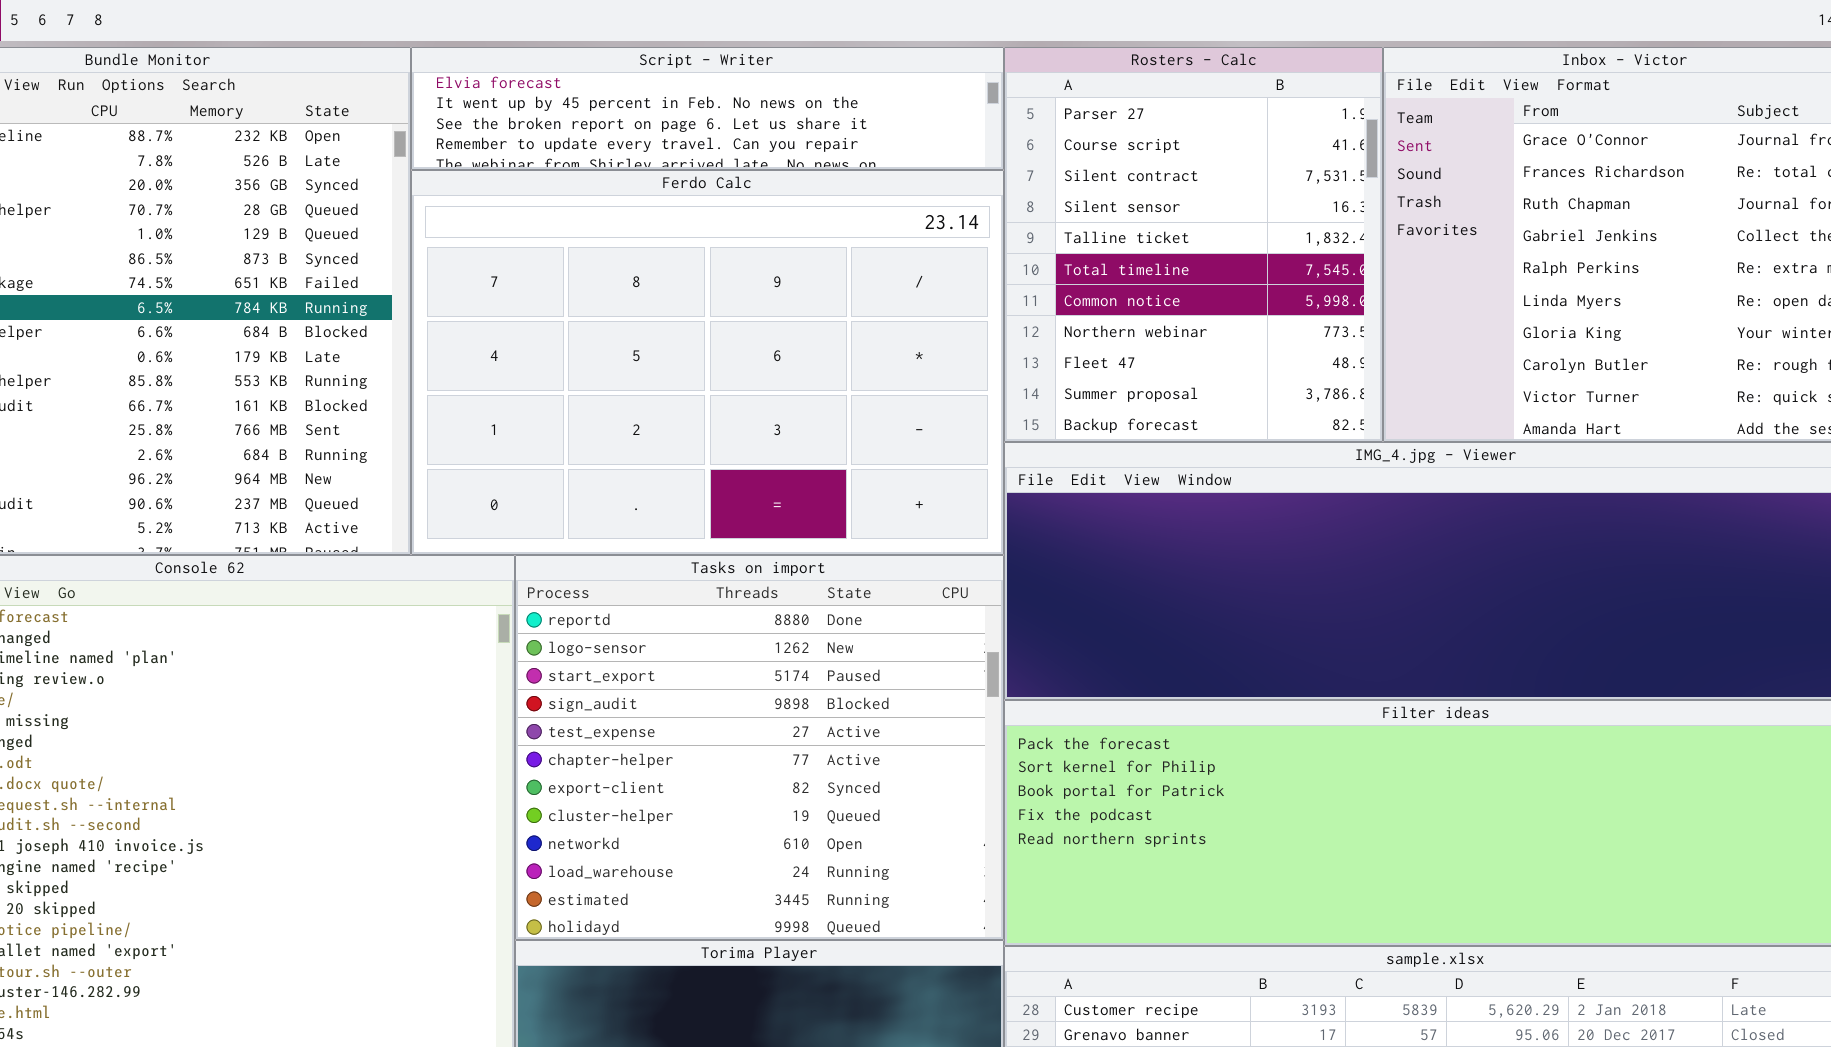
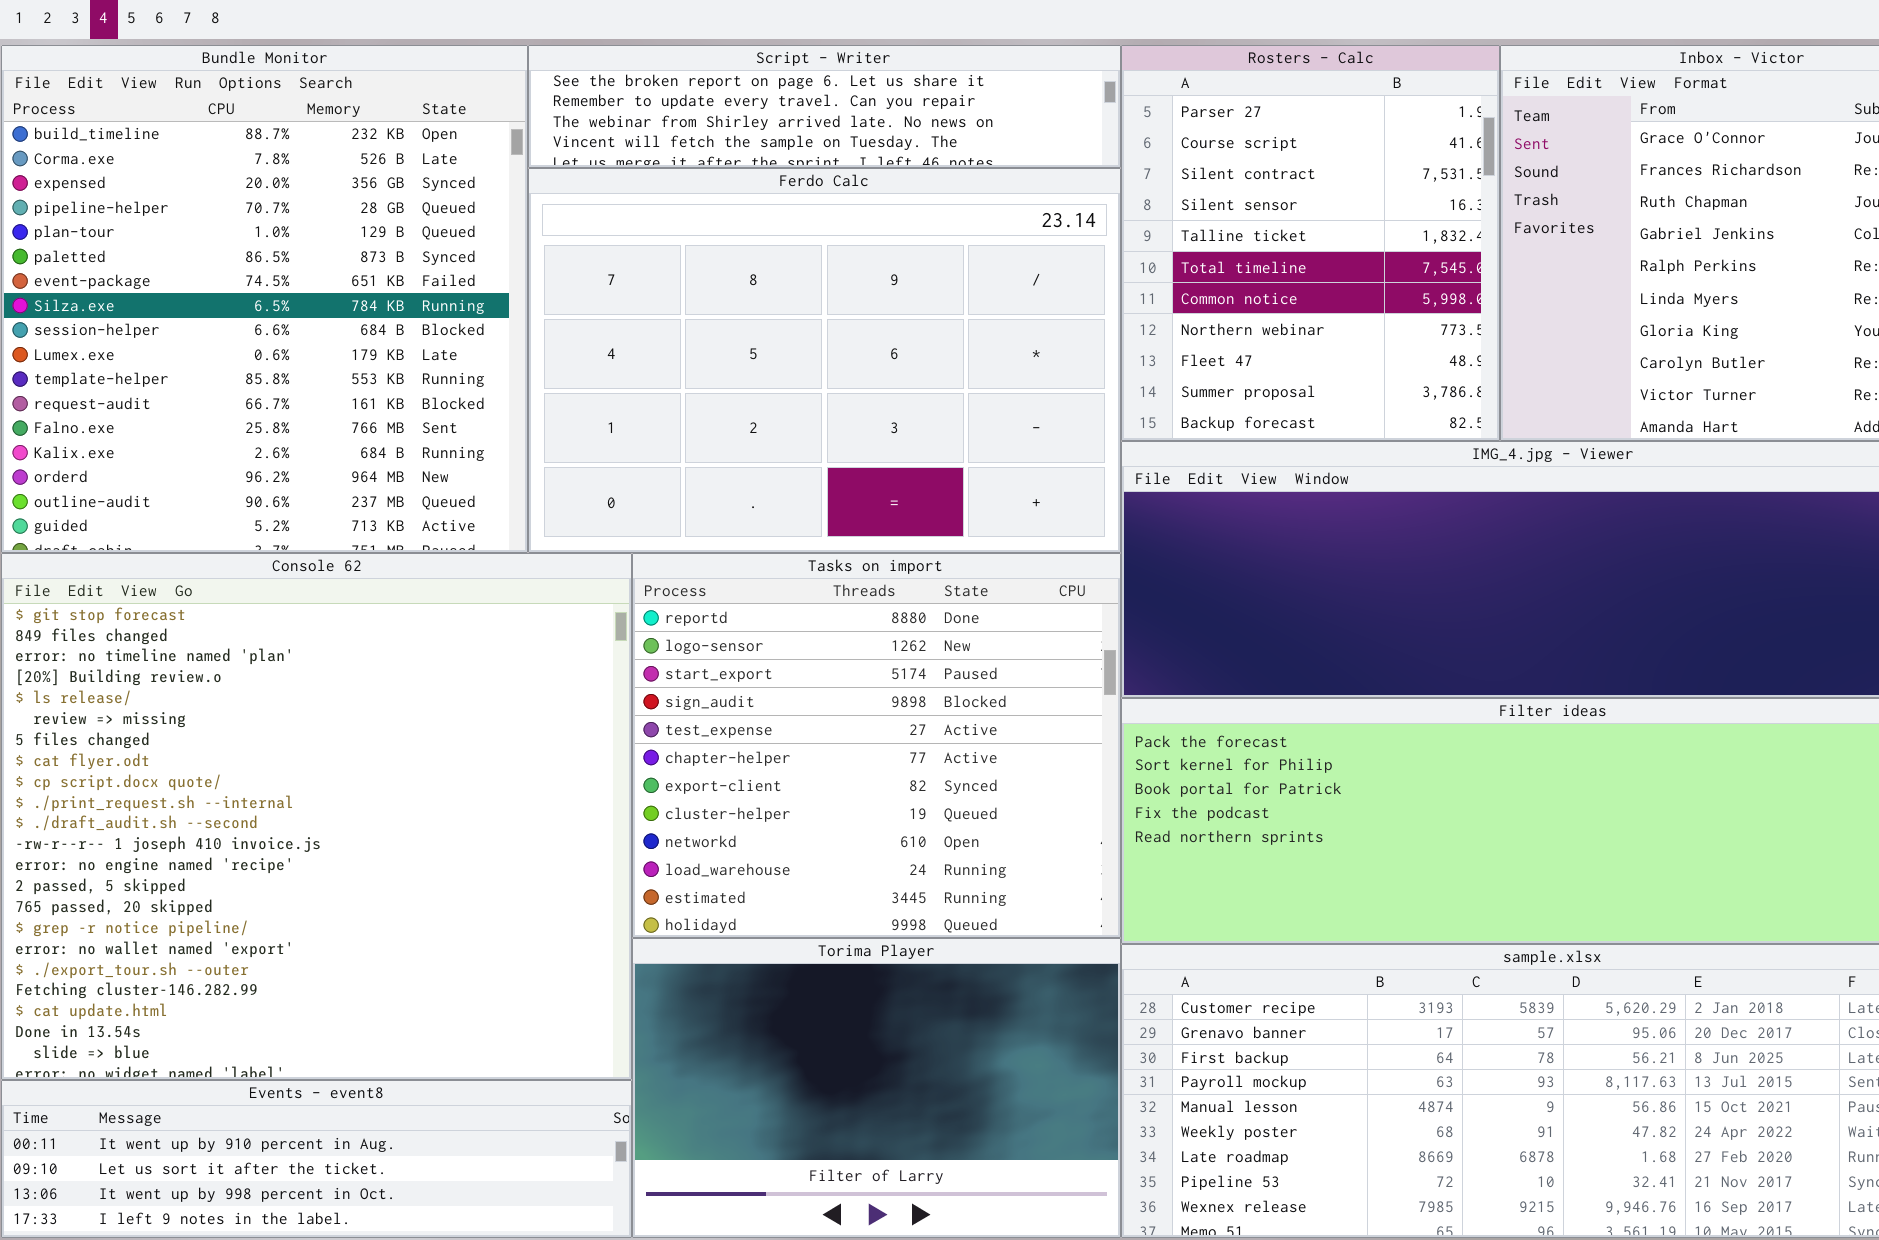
Script - Writer: [411,47,1004,170] -> [528,45,1121,168], scrolled down 2 rows

